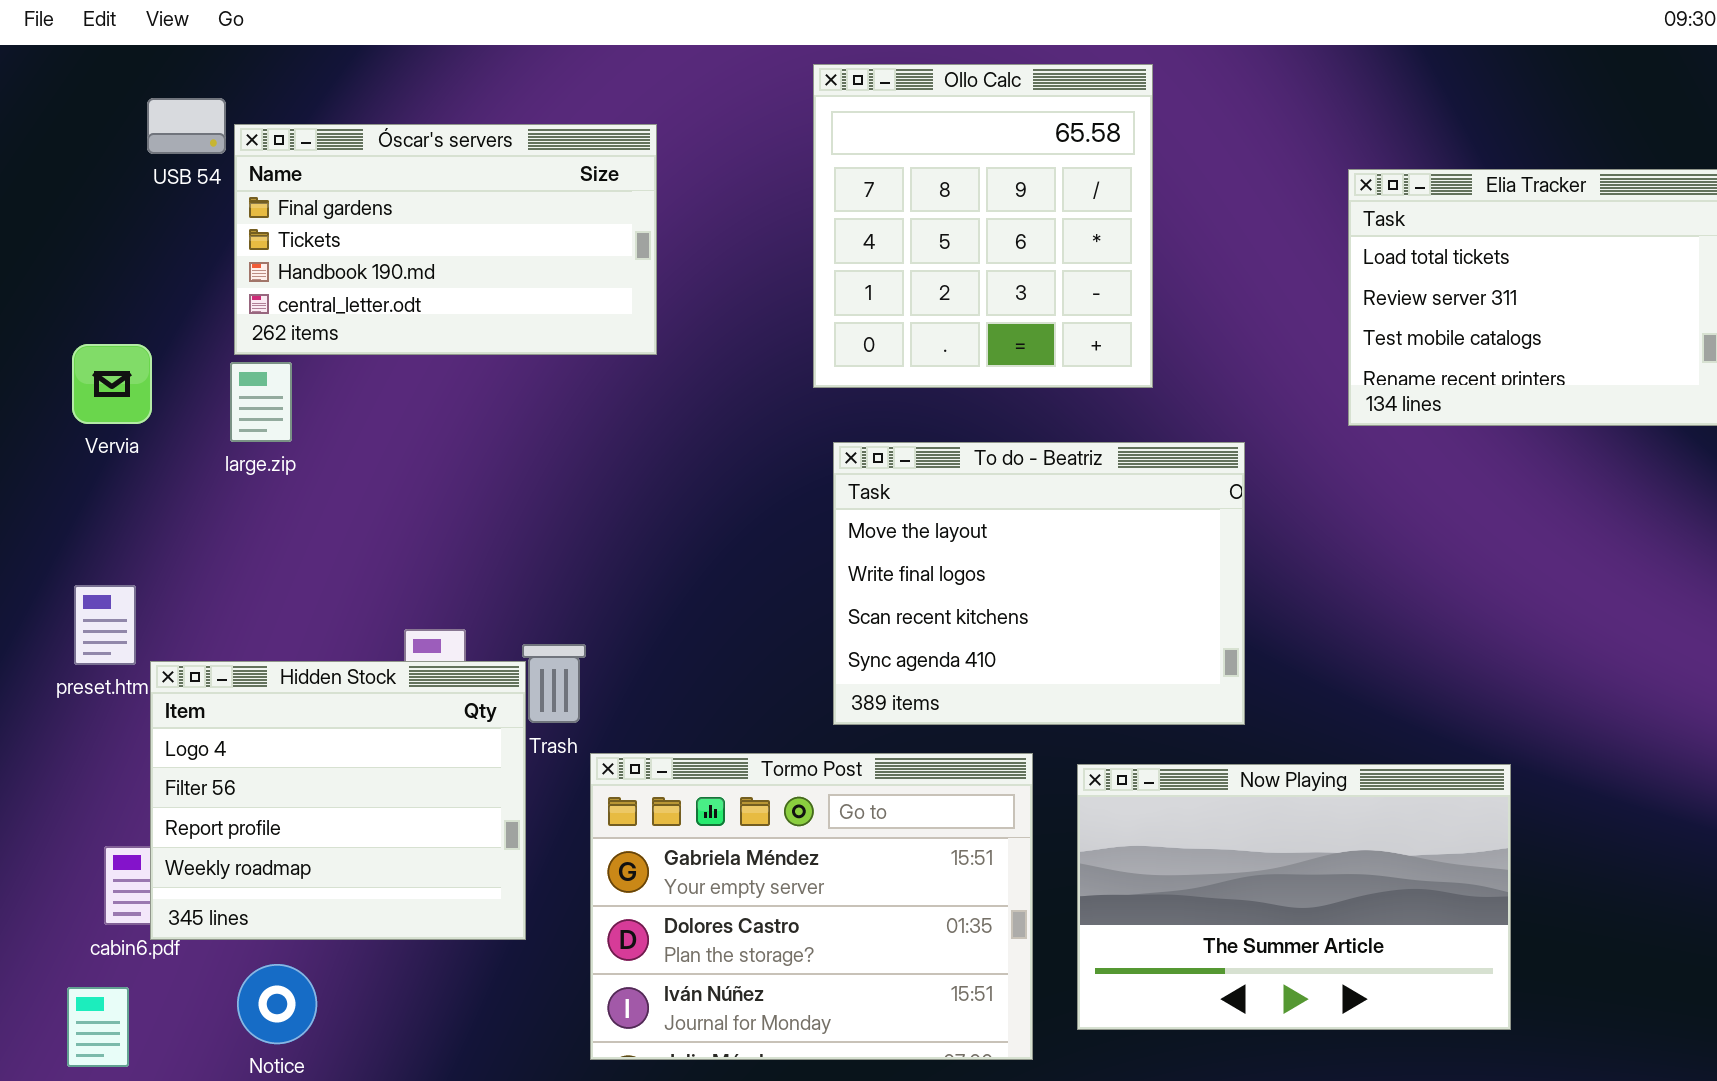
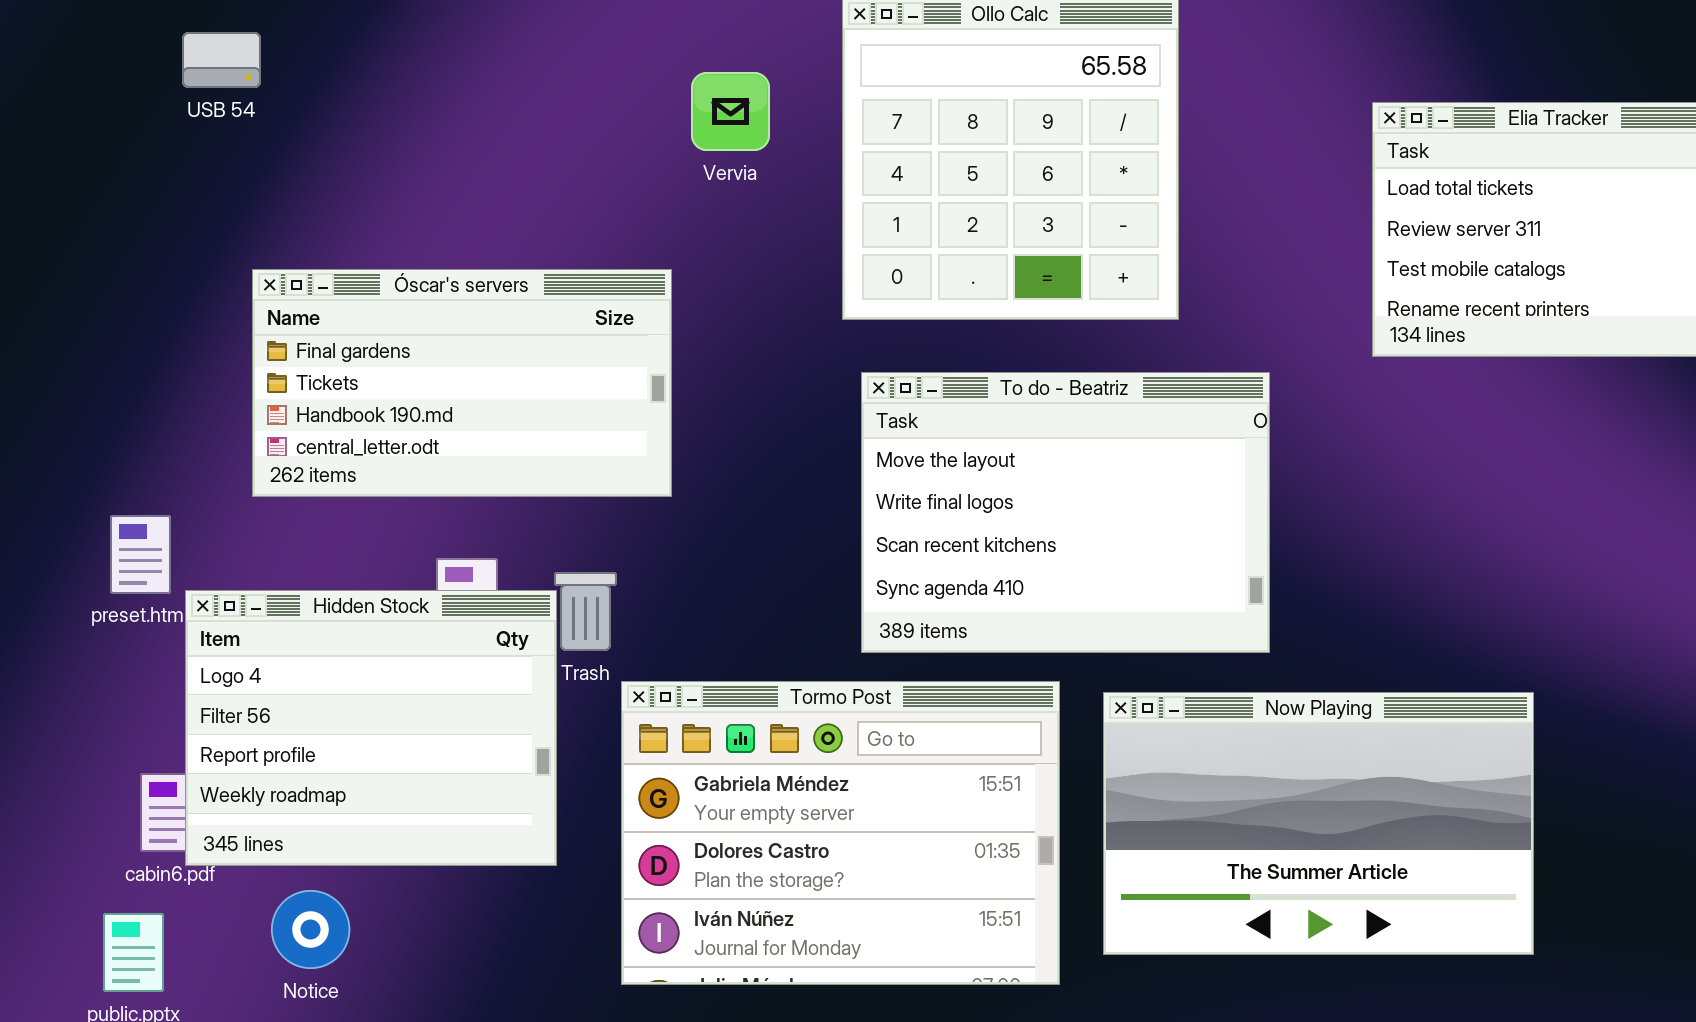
Óscar's servers: [234,124,657,355] -> [252,269,672,497], moved
Vervia: [72,344,152,424] -> [691,72,770,151], moved

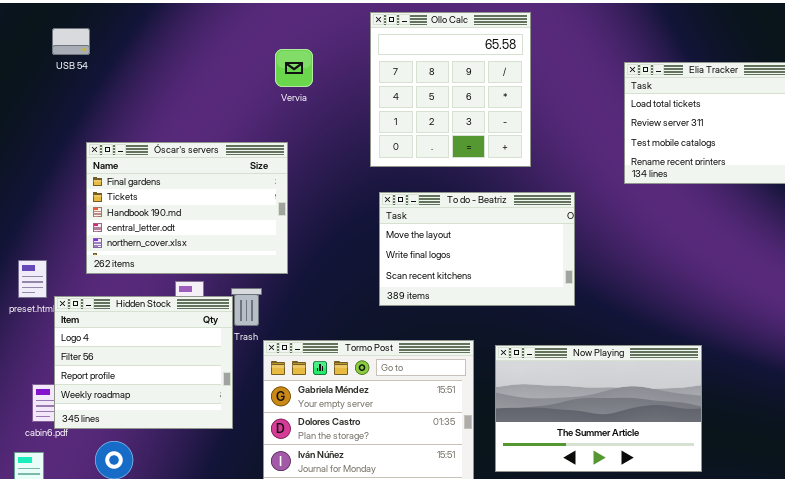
Vervia: [691,72,770,151] -> [275,49,313,87], moved
Óscar's servers: [252,269,672,497] -> [86,142,288,274], resized
To do - Beatriz: [861,372,1270,653] -> [379,192,575,306], resized

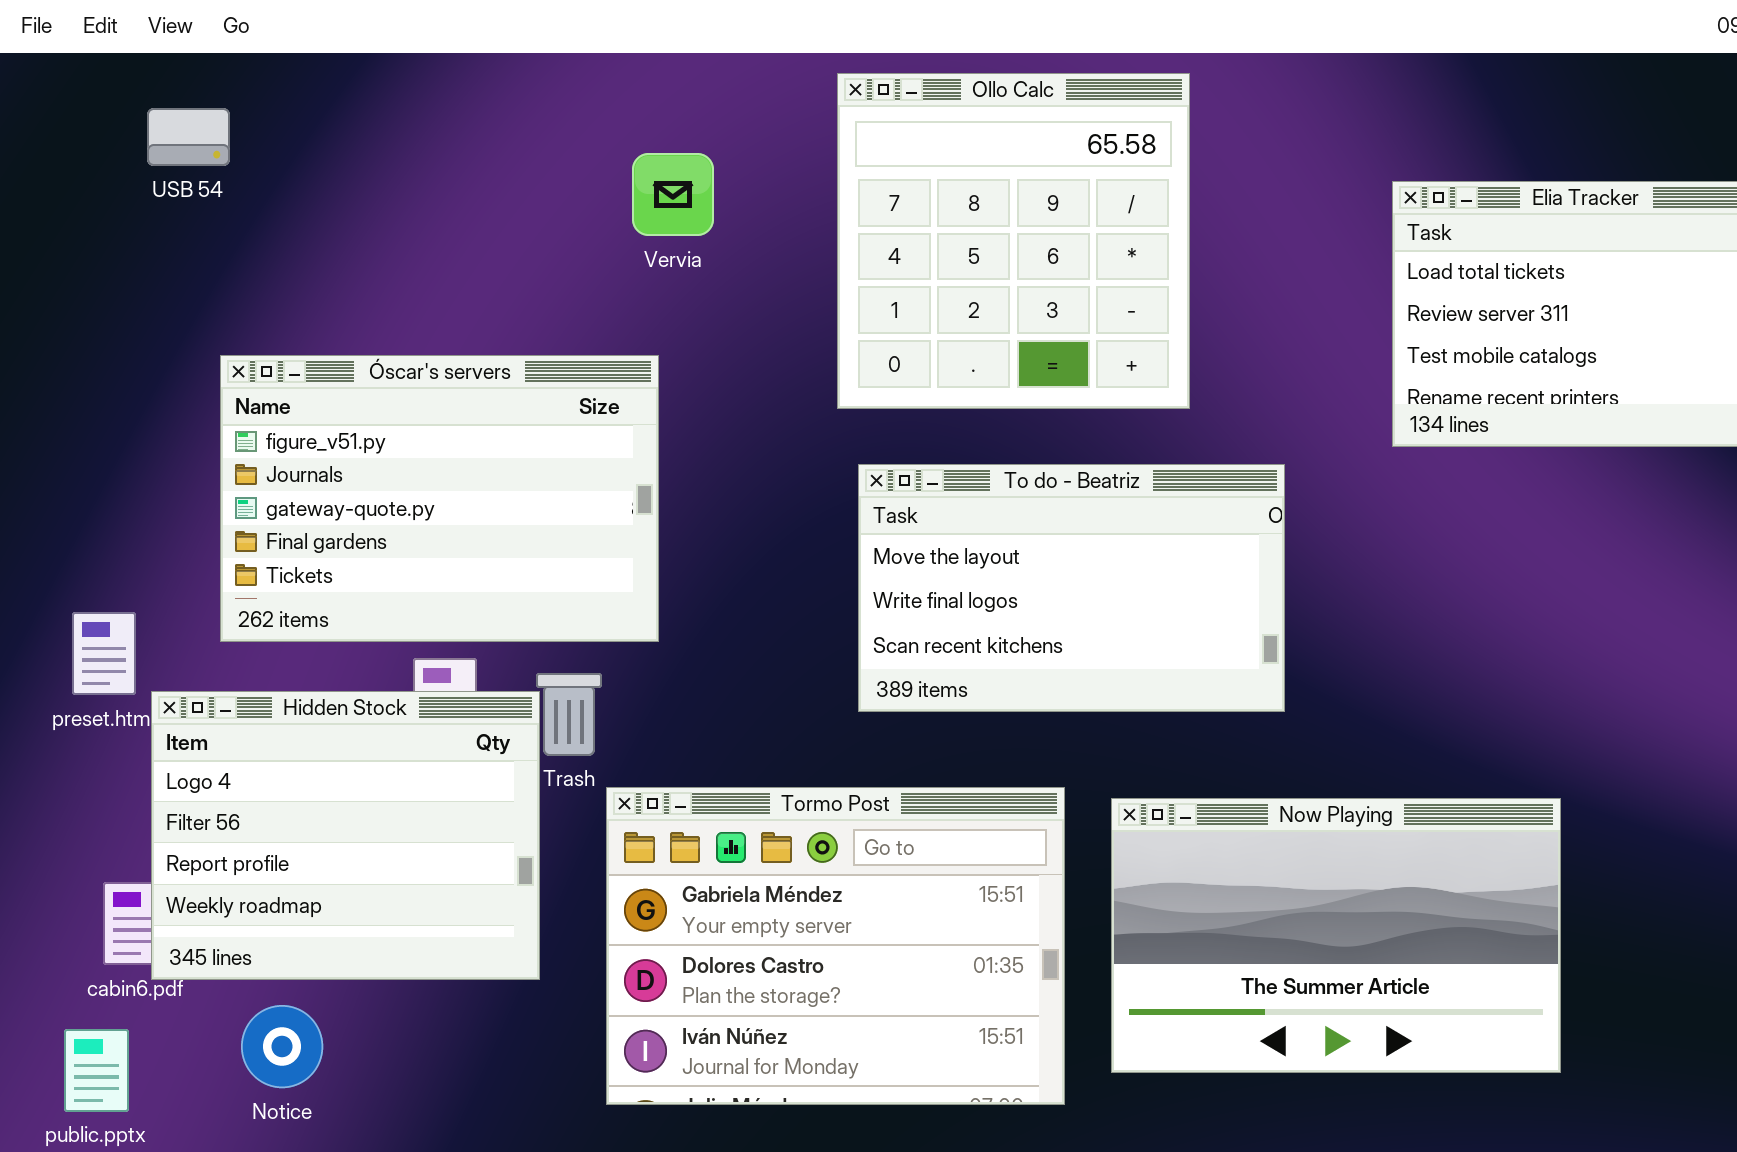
Óscar's servers: [86,142,288,274] -> [220,355,659,642], scrolled up 3 rows

